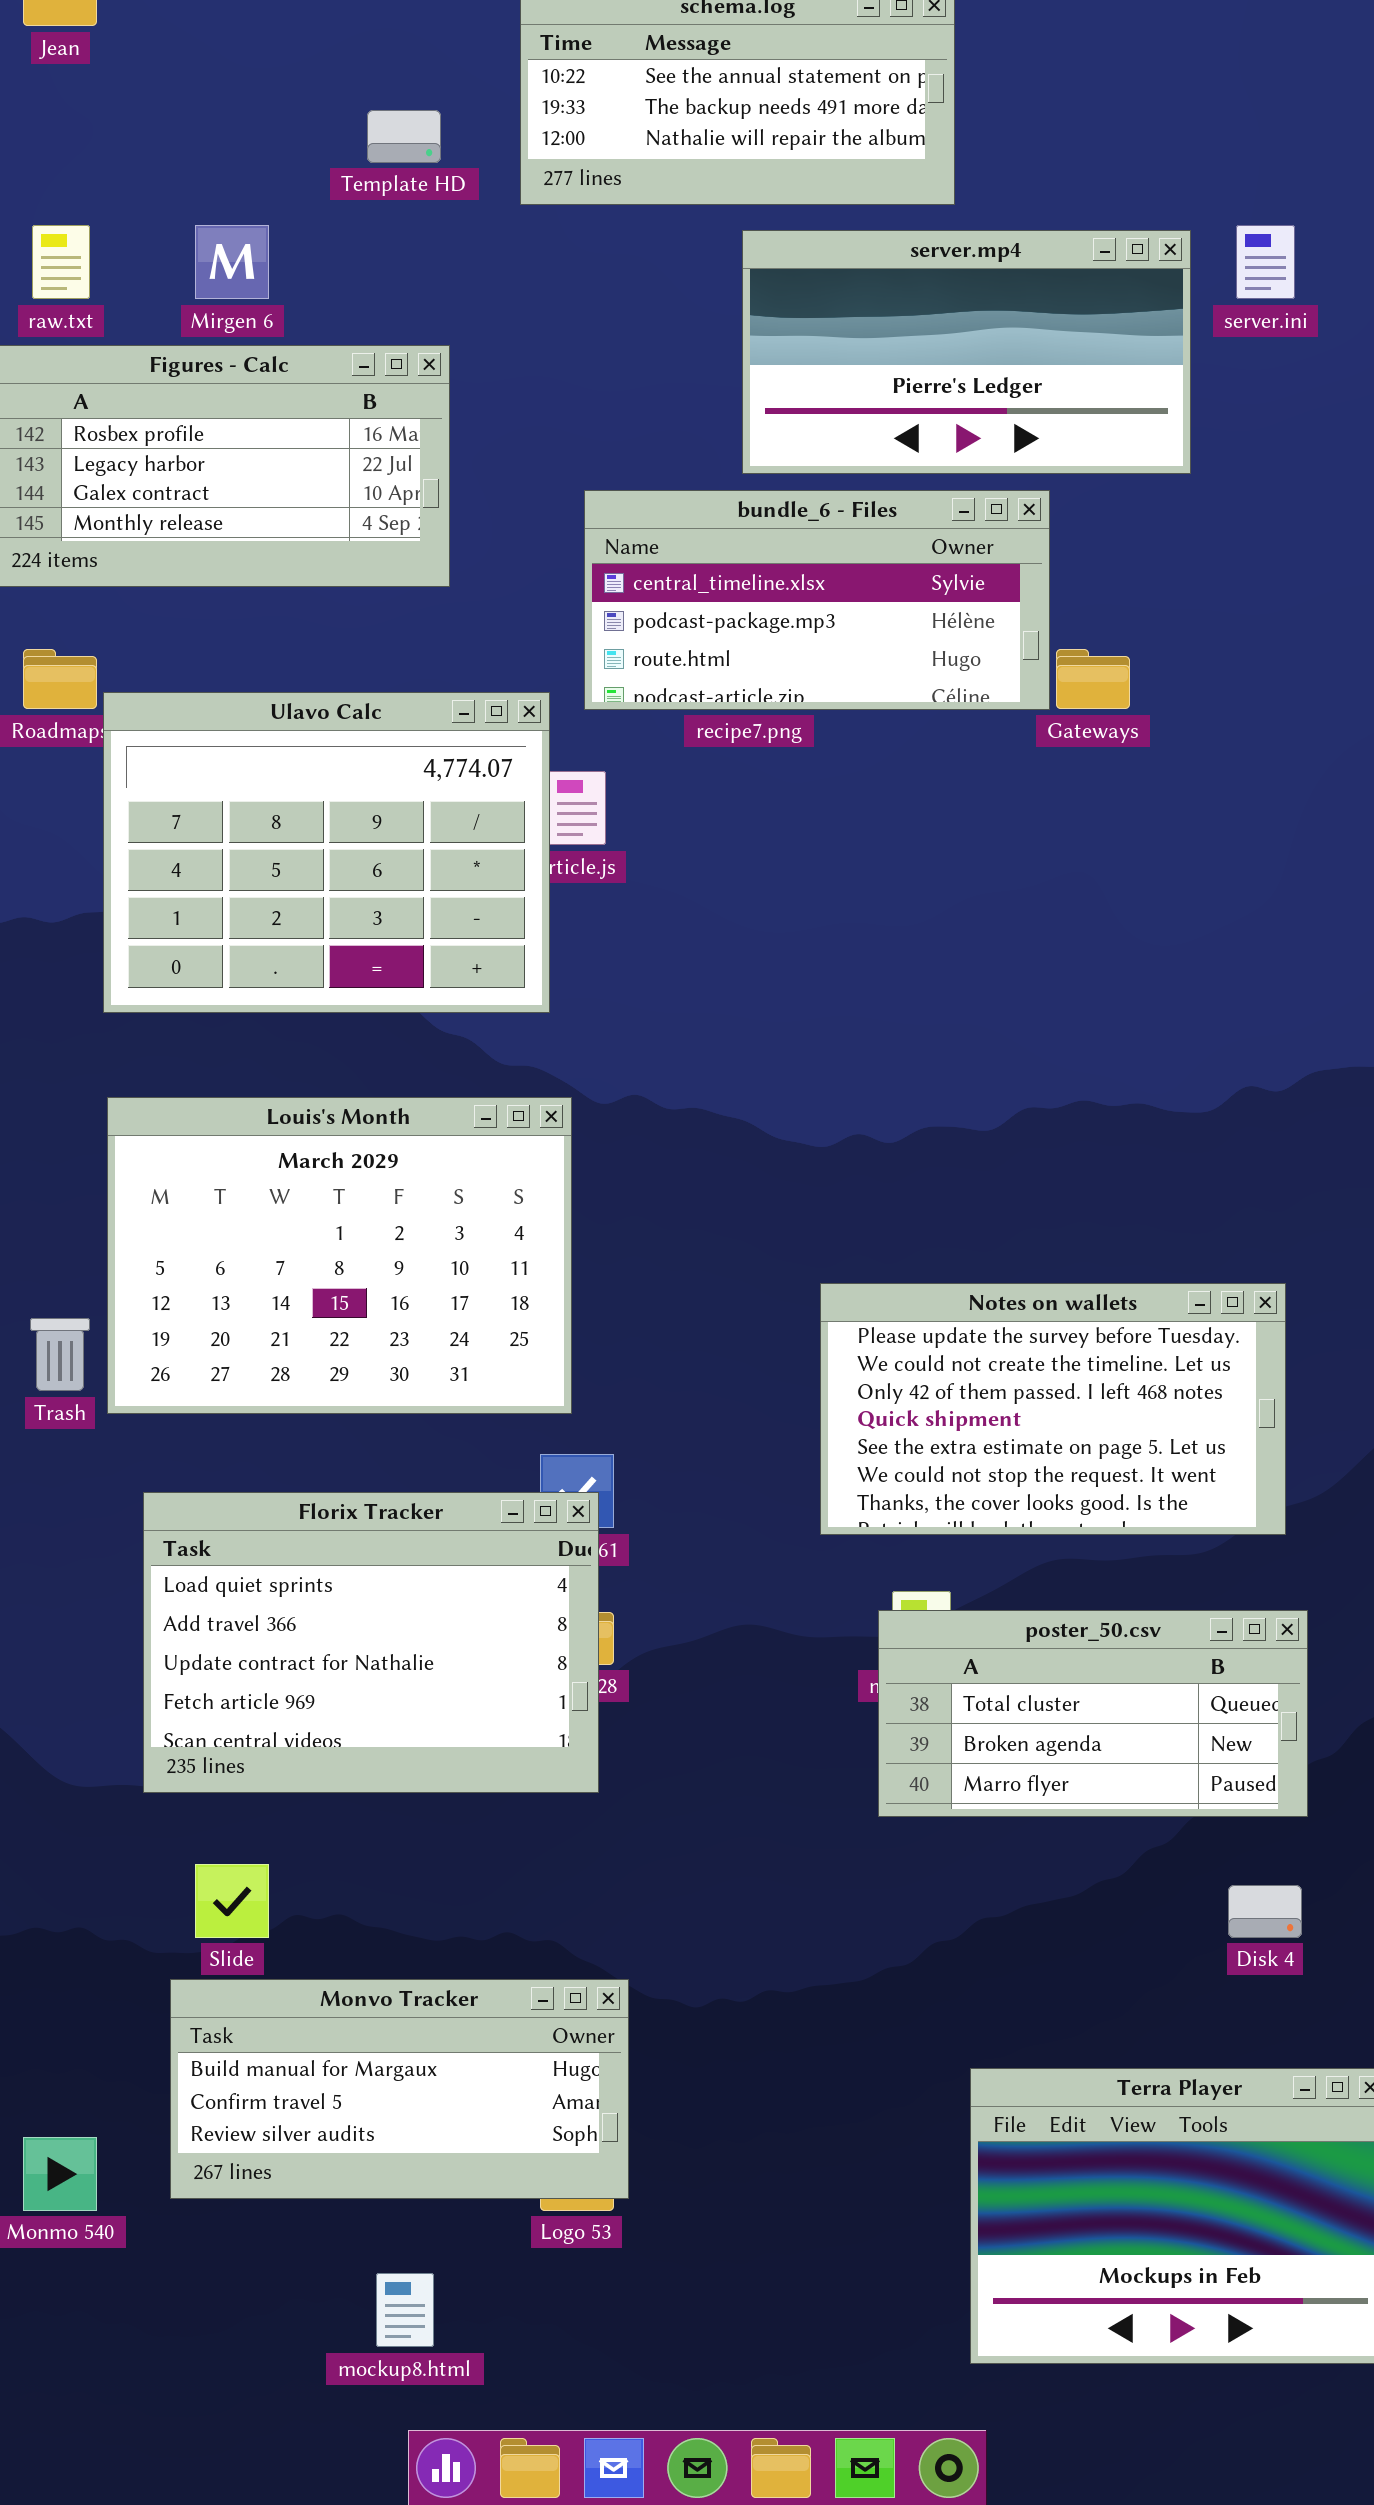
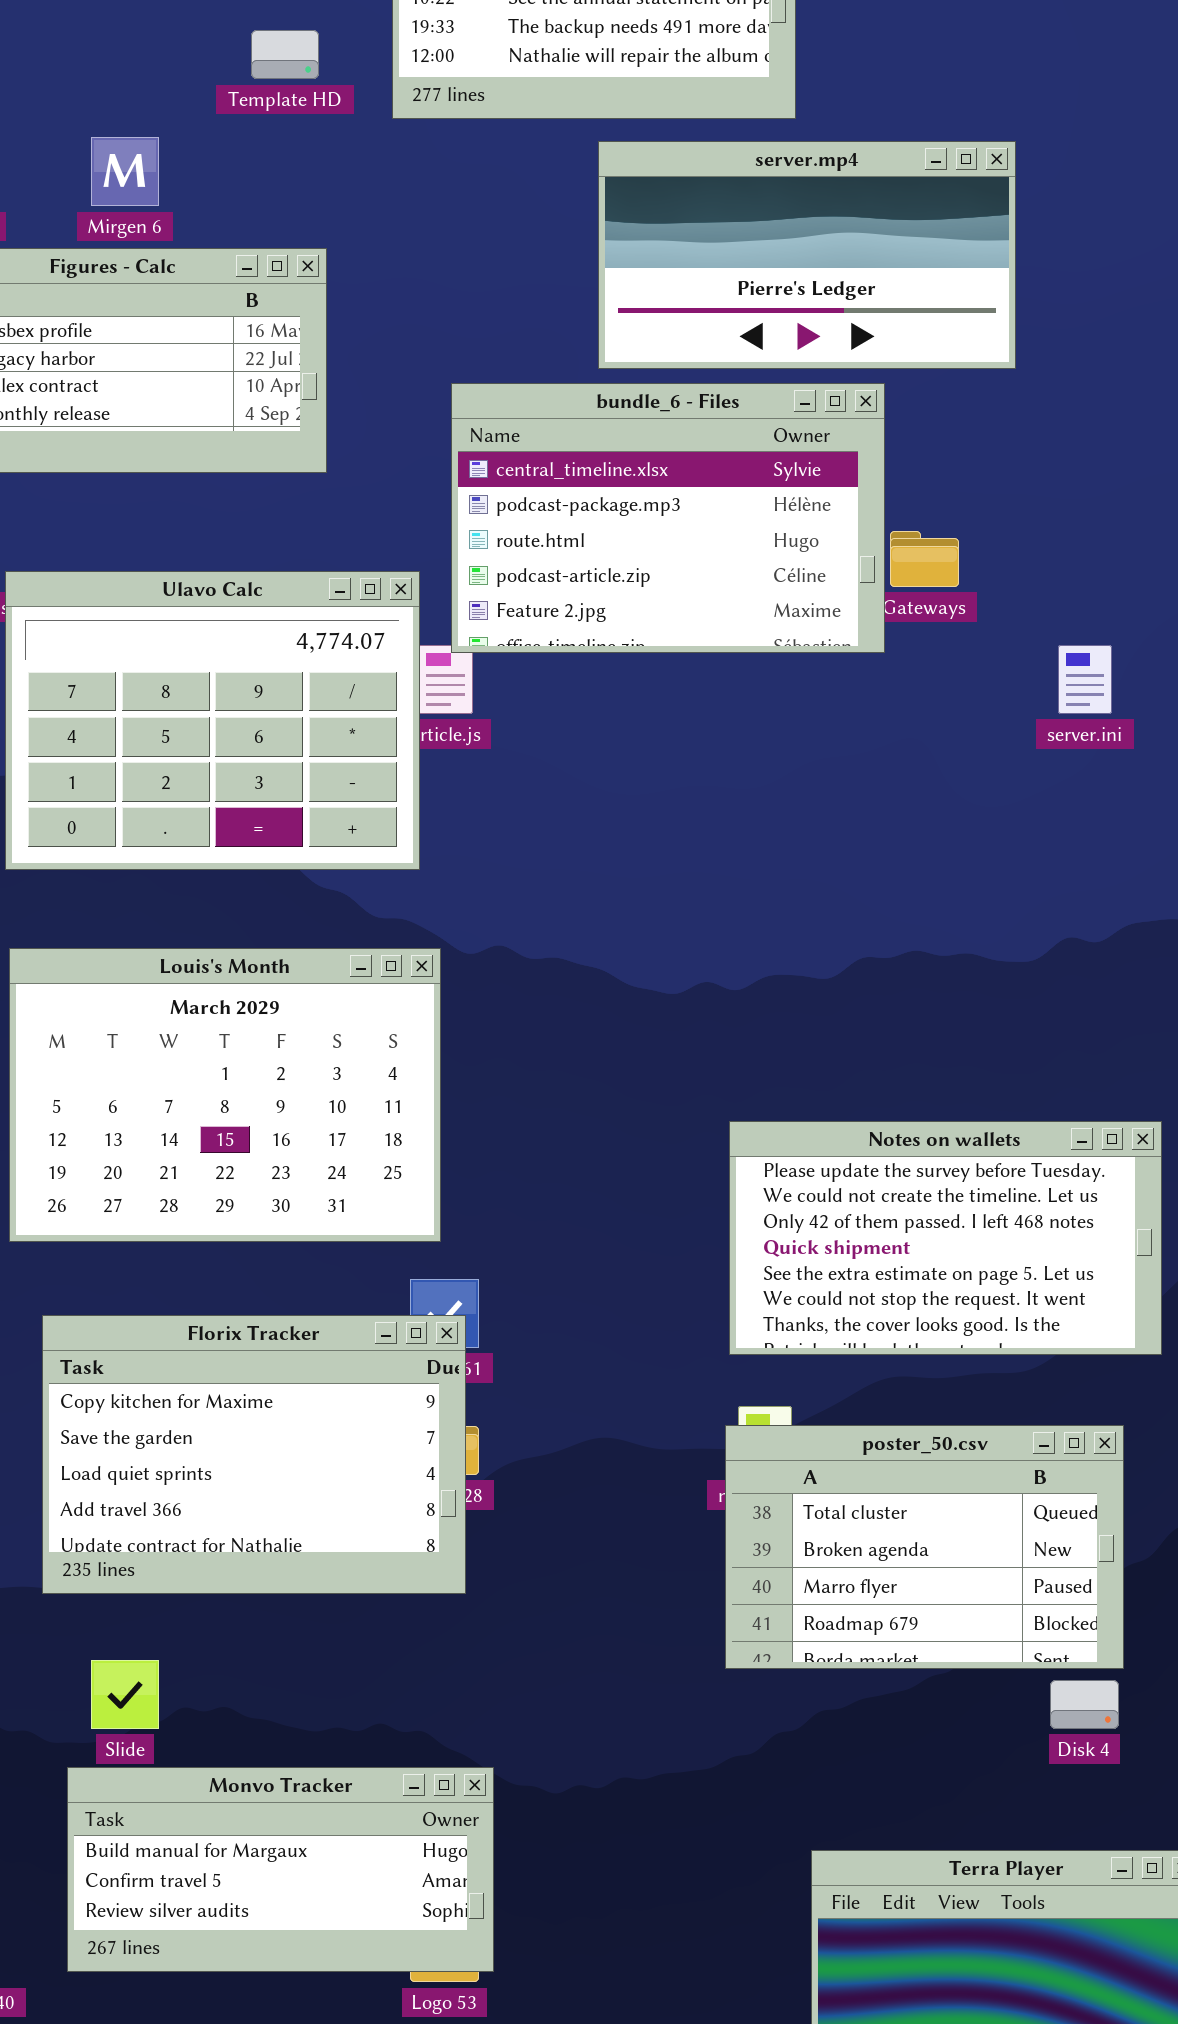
server.ini: [1236,225,1295,299] -> [1058,645,1112,714], moved
bundle_6 - Files: [584,490,1050,710] -> [451,383,885,653], resized
Notes on wallets: [820,1283,1286,1535] -> [729,1121,1162,1355], moved
Florix Tracker: [143,1492,599,1793] -> [42,1315,466,1594], scrolled up 2 rows
poster_50.csv: [878,1610,1308,1817] -> [725,1425,1124,1669], resized

